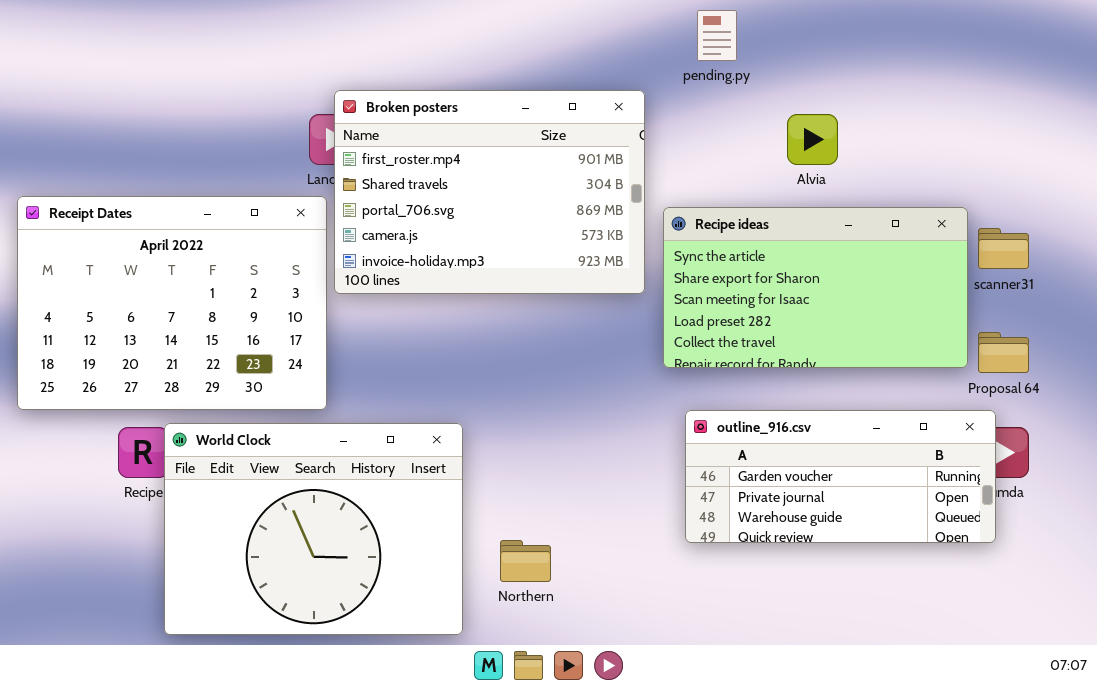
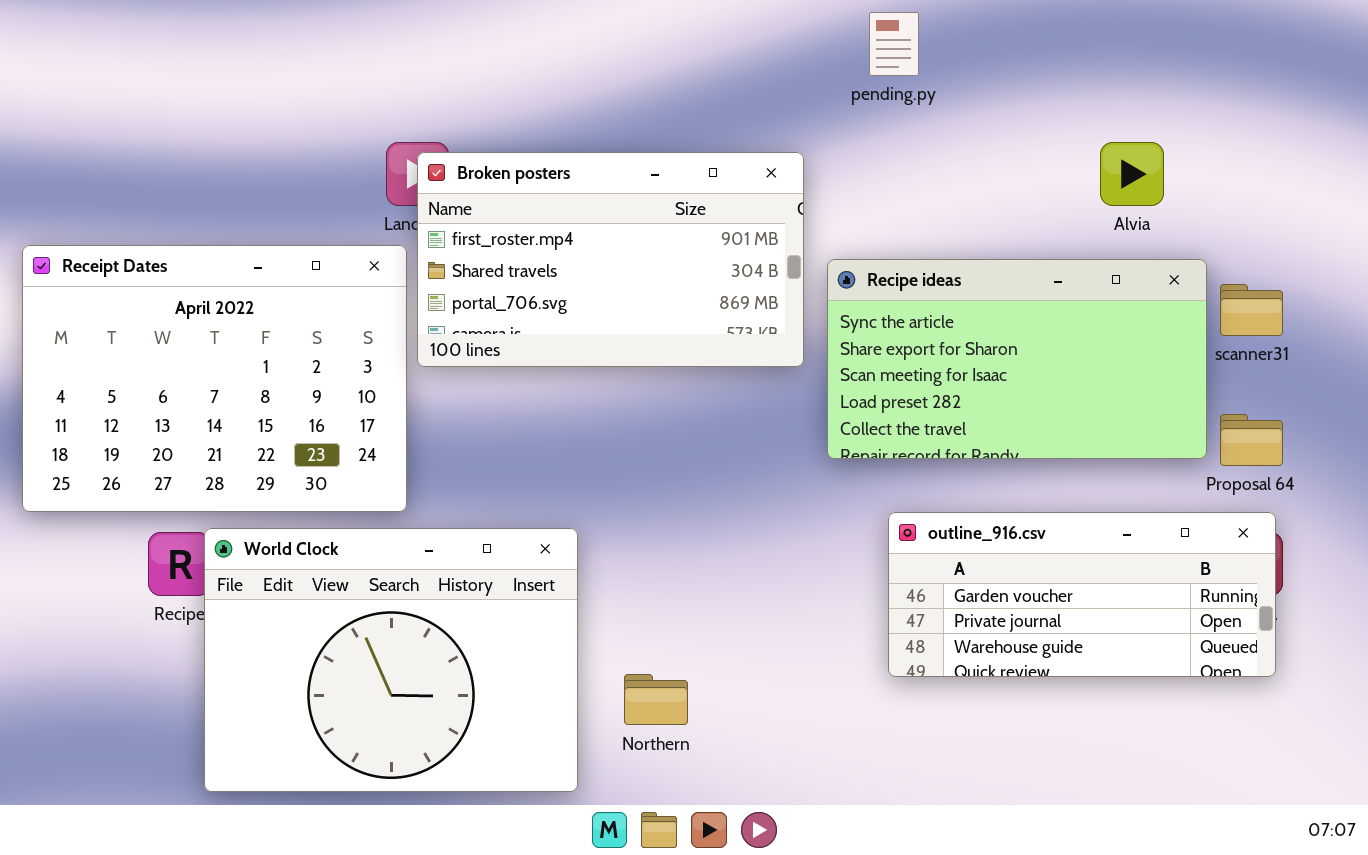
Broken posters: [334,90,645,294] -> [417,152,804,367], resized
Alvia: [787,114,838,165] -> [1100,142,1164,206], moved
outline_916.csv: [685,410,996,543] -> [888,512,1276,677], moved

